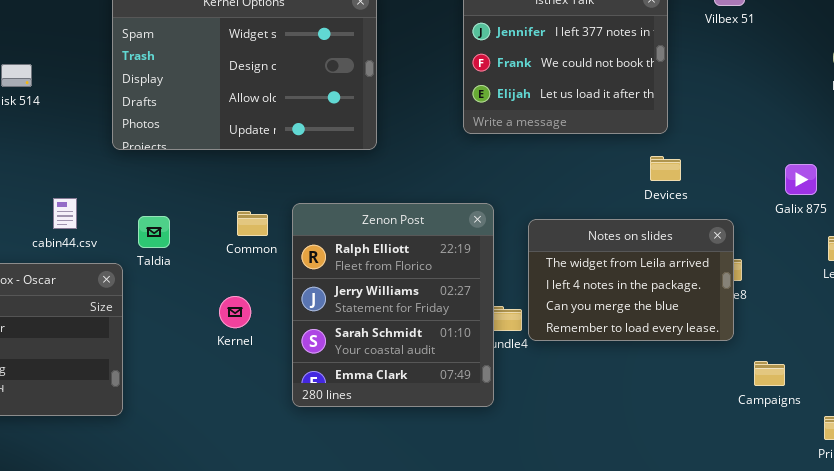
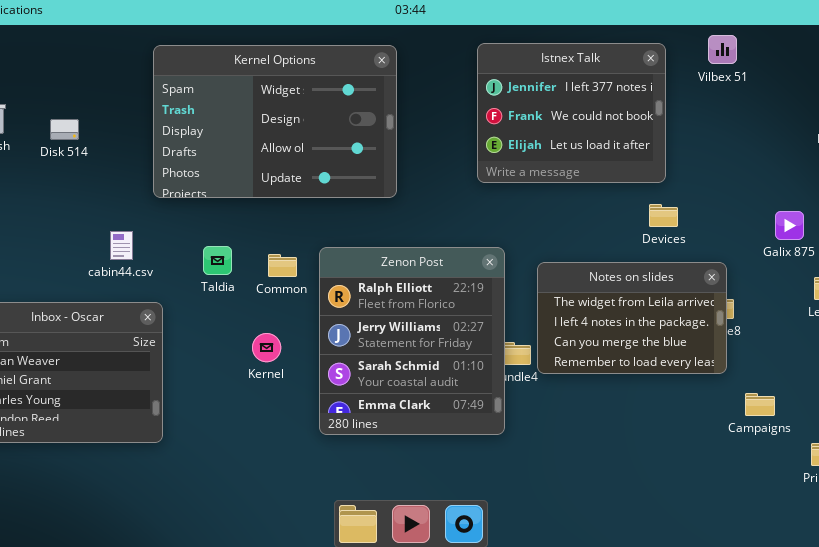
cabin44.csv: [53,198,77,229] -> [110,231,133,260], moved
Taldia: [138,216,170,248] -> [203,246,232,275], moved

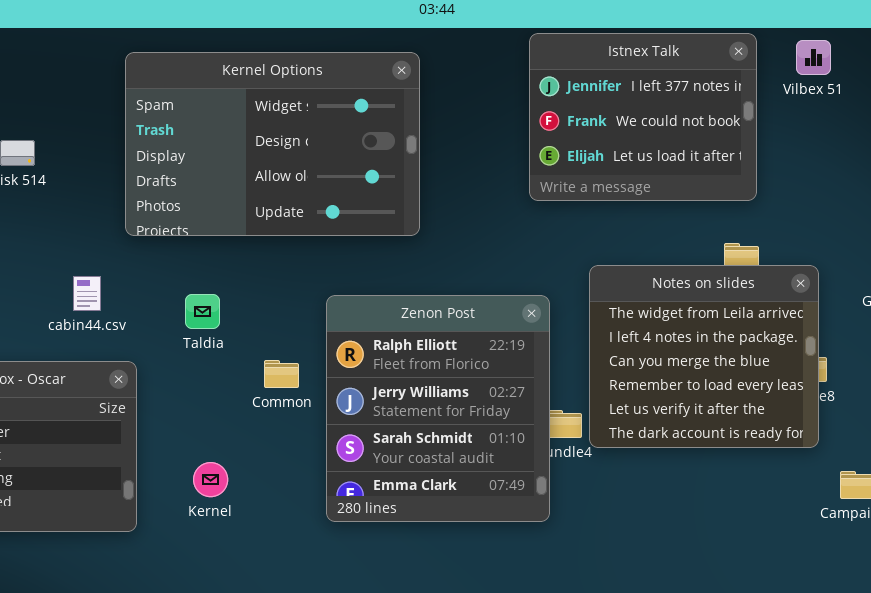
Istnex Talk: [477,43,666,183] -> [529,33,757,201], moved
Common: [268,254,297,277] -> [264,360,299,388], moved
Notes on slides: [537,262,727,374] -> [589,265,819,448], resized
Kernel: [252,333,281,362] -> [193,462,228,497], moved

